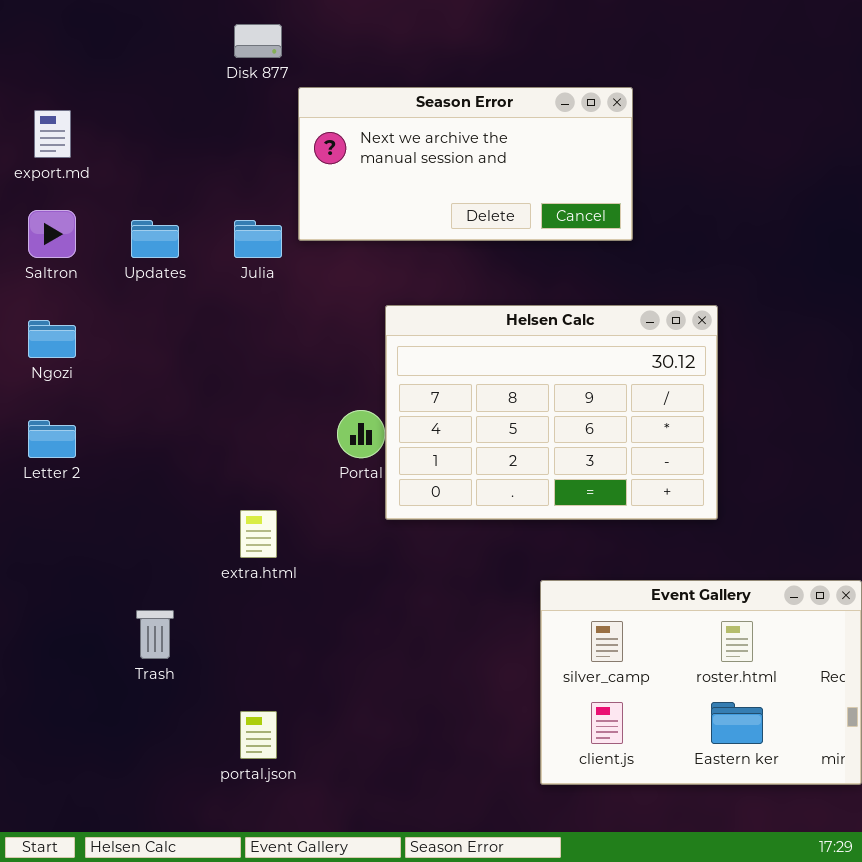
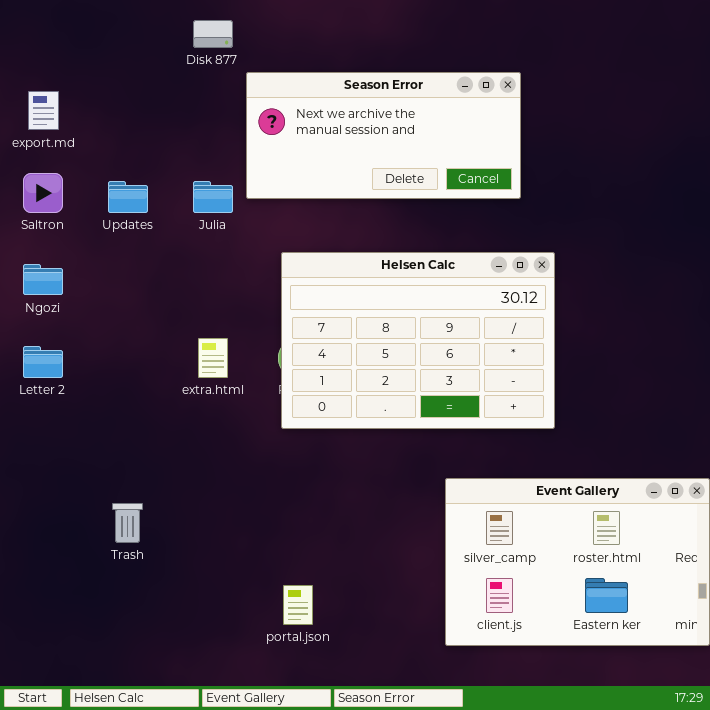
Helsen Calc: [385,305,718,520] -> [281,252,555,429], moved
extra.html: [240,510,277,558] -> [198,338,228,378], moved
portal.json: [240,711,277,759] -> [283,585,313,625], moved

